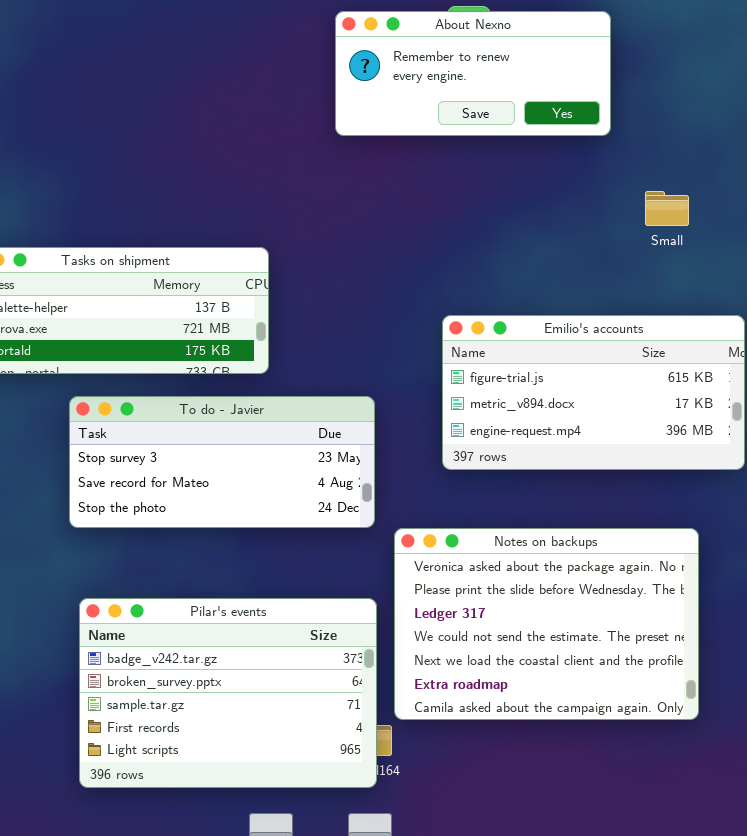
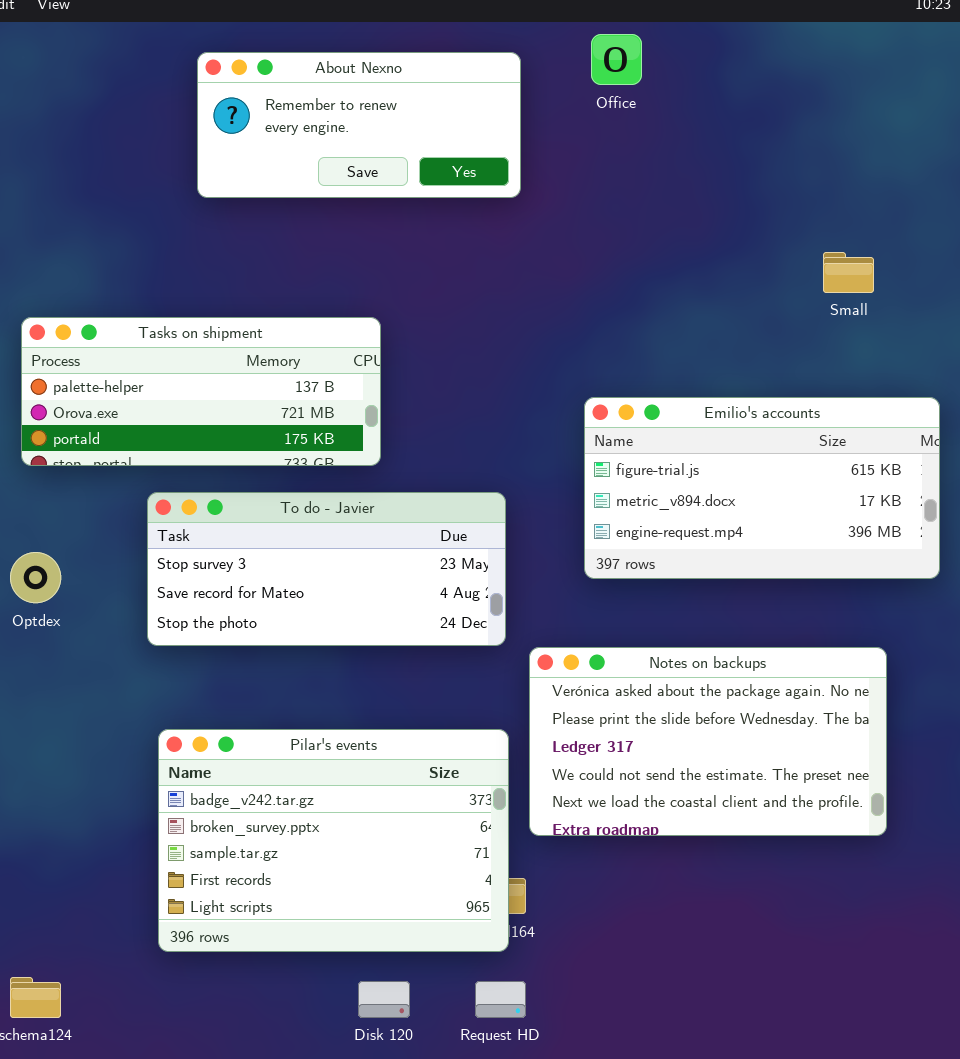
About Nexno: [335,11,611,136] -> [197,52,521,198], moved
Notes on backups: [394,528,699,720] -> [529,647,887,836], resized

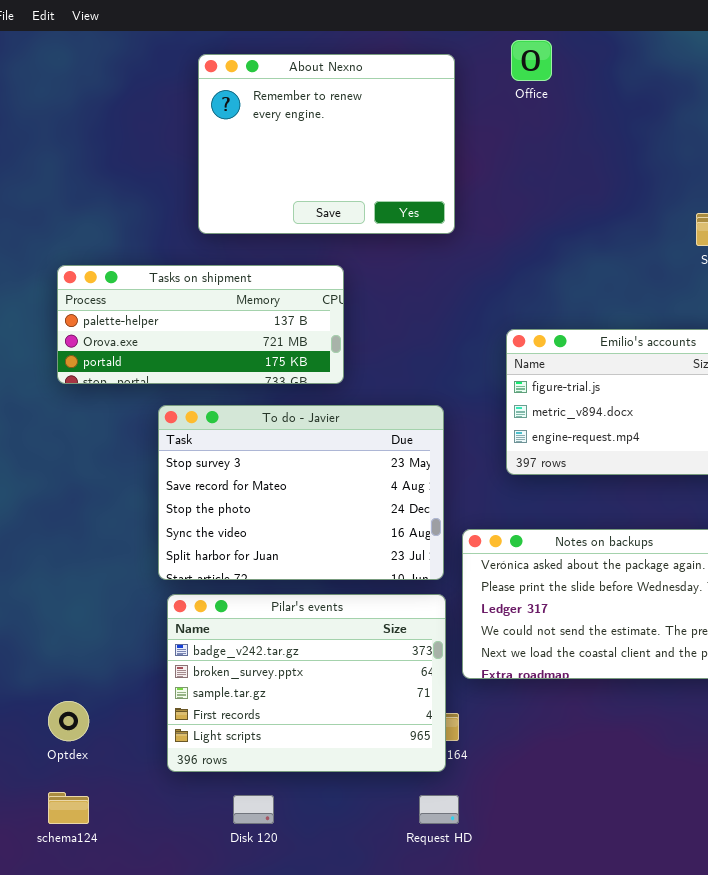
About Nexno: [197,52,521,198] -> [198,54,455,234], resized
To do - Javier: [147,492,506,646] -> [158,405,444,580], resized
Optdex: [10,552,61,603] -> [48,701,89,741], moved
Disk 120: [358,981,410,1018] -> [233,795,274,824], moved

